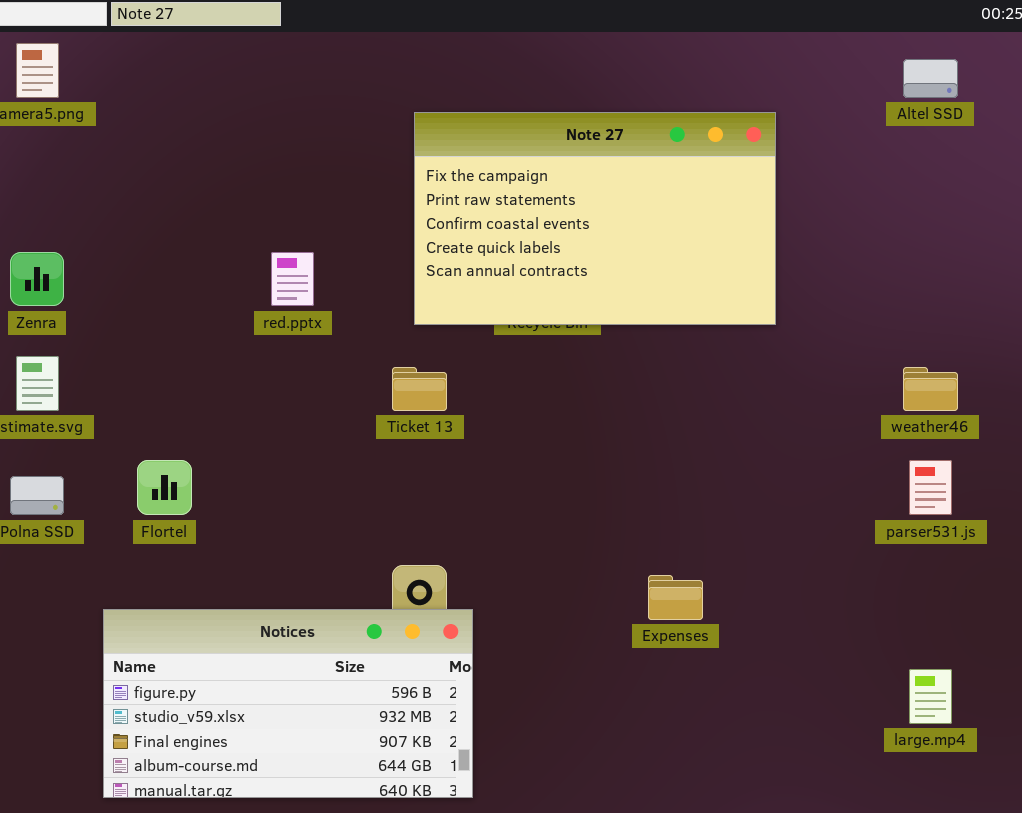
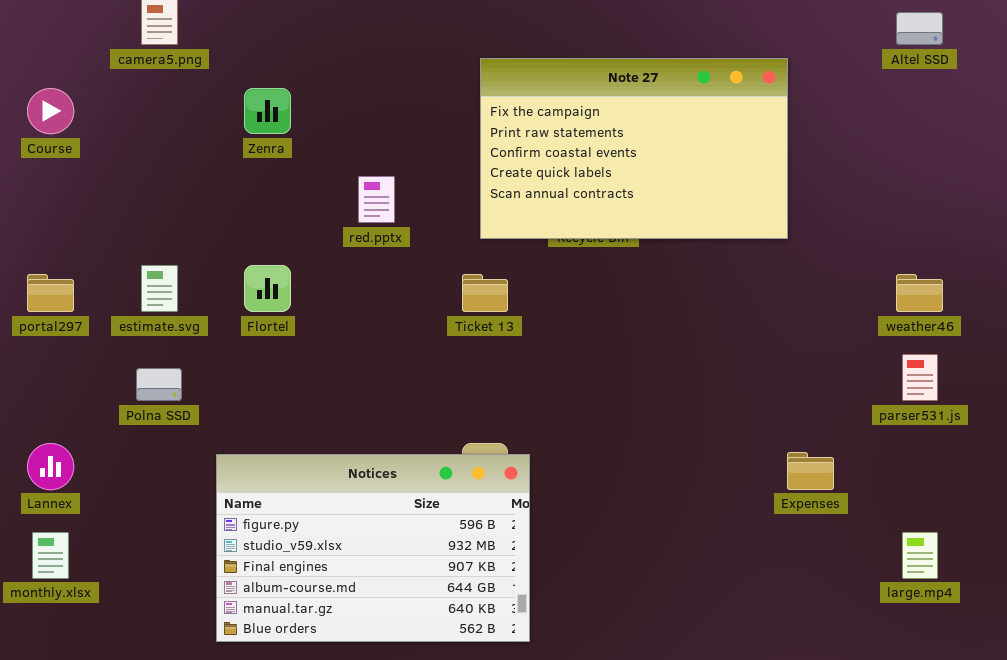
Zenra: [10,252,64,306] -> [244,88,291,134], moved
Flortel: [137,460,192,515] -> [244,265,291,312], moved
Expenses: [648,575,703,620] -> [787,452,834,490], moved
Notices: [103,609,473,798] -> [216,454,530,642], resized

